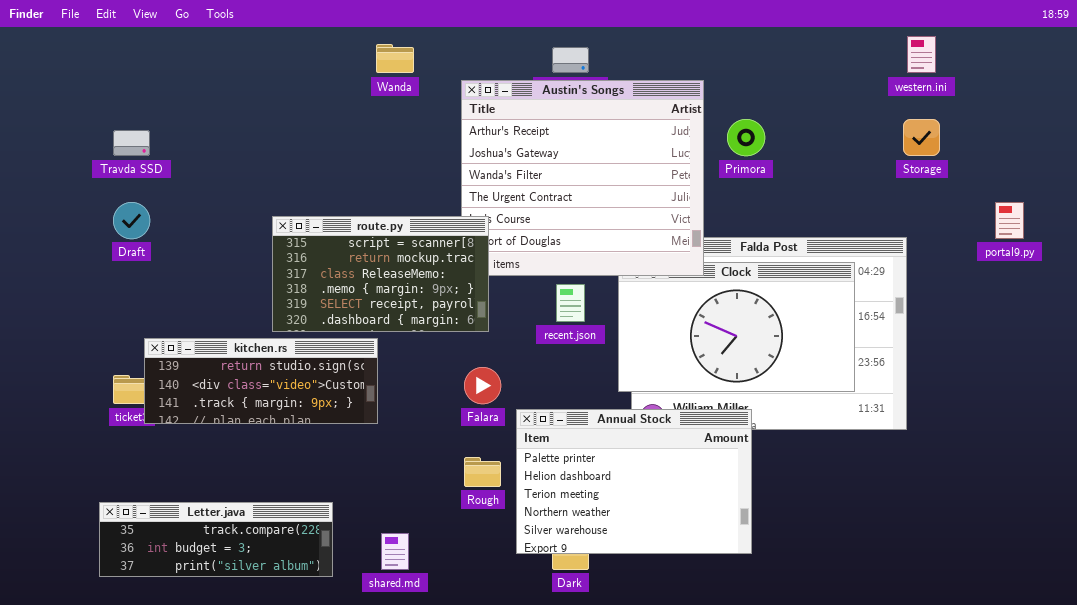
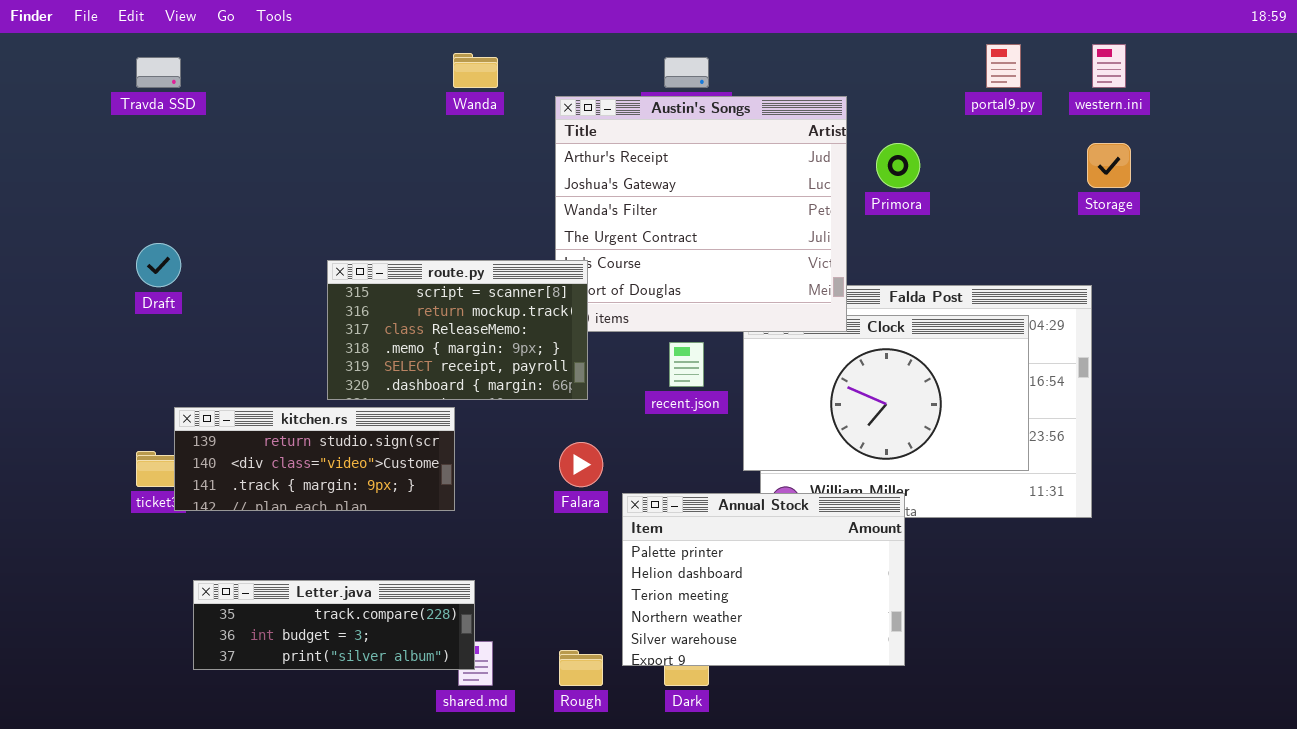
Travda SSD: [113,130,150,156] -> [136,57,181,88], moved
portal9.py: [995,202,1024,239] -> [986,44,1021,88], moved
Rough: [464,457,501,487] -> [559,650,603,686], moved
Letter.java: [99,502,333,577] -> [193,580,475,670], moved

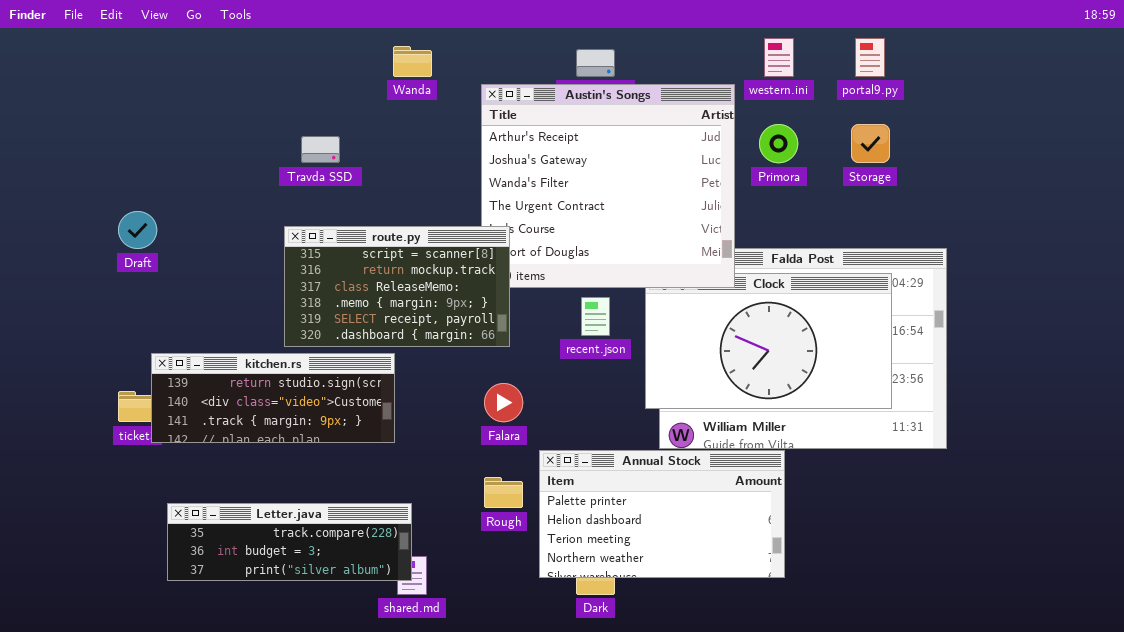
western.ini: [1092,44,1126,88] -> [764,38,794,77], moved
Travda SSD: [136,57,181,88] -> [301,136,340,163], moved
Storage: [1087,143,1131,188] -> [851,124,890,163], moved
Annual Stock: [622,493,905,666] -> [539,450,785,578], resized
Rough: [559,650,603,686] -> [484,477,523,508], moved

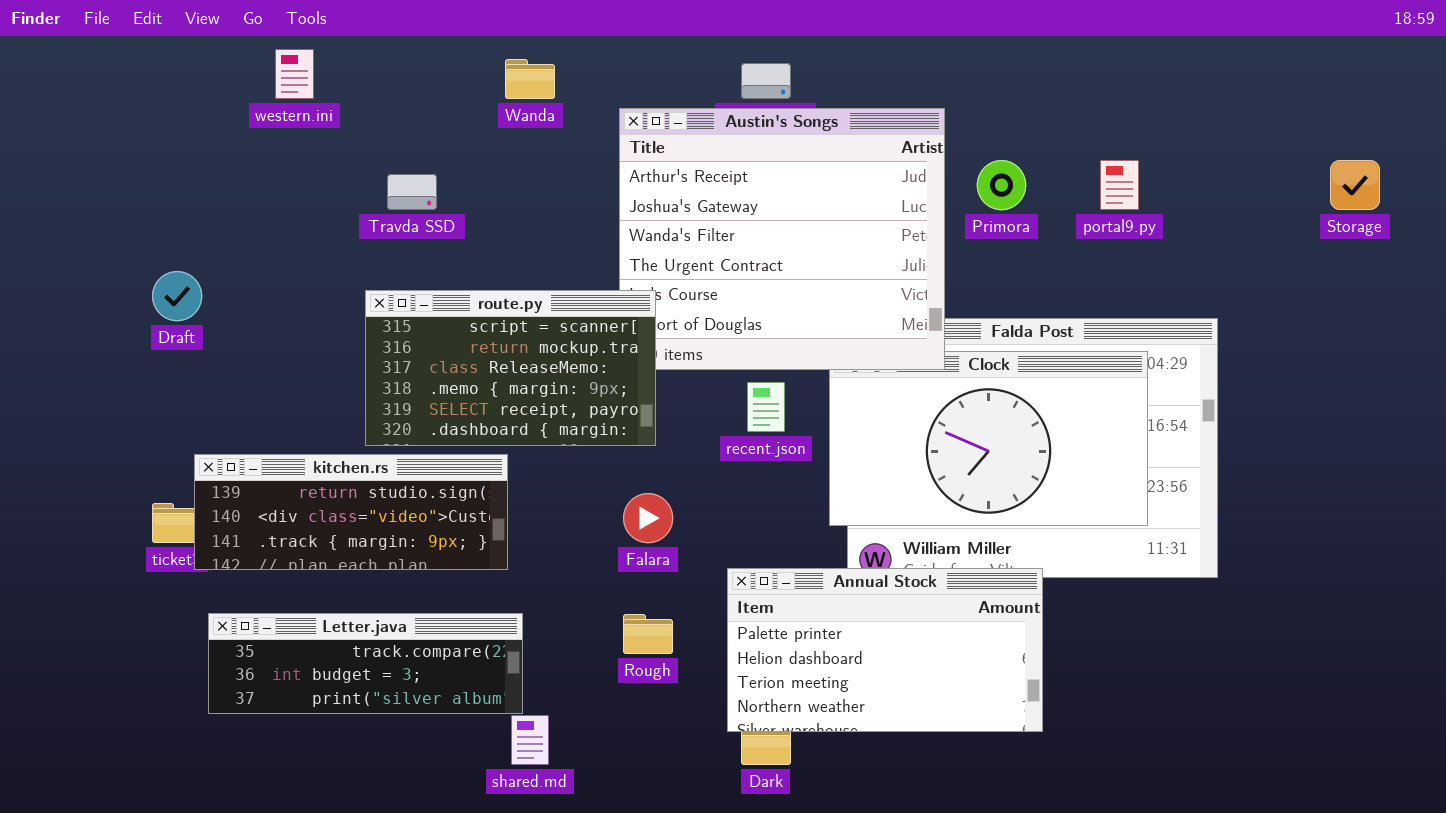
western.ini: [764,38,794,77] -> [275,49,314,99], moved
portal9.py: [855,38,885,77] -> [1100,160,1139,210], moved
Storage: [851,124,890,163] -> [1330,160,1380,210], moved
Annual Stock: [539,450,785,578] -> [727,568,1043,732], moved
Letter.java: [167,503,412,581] -> [208,613,523,714], moved

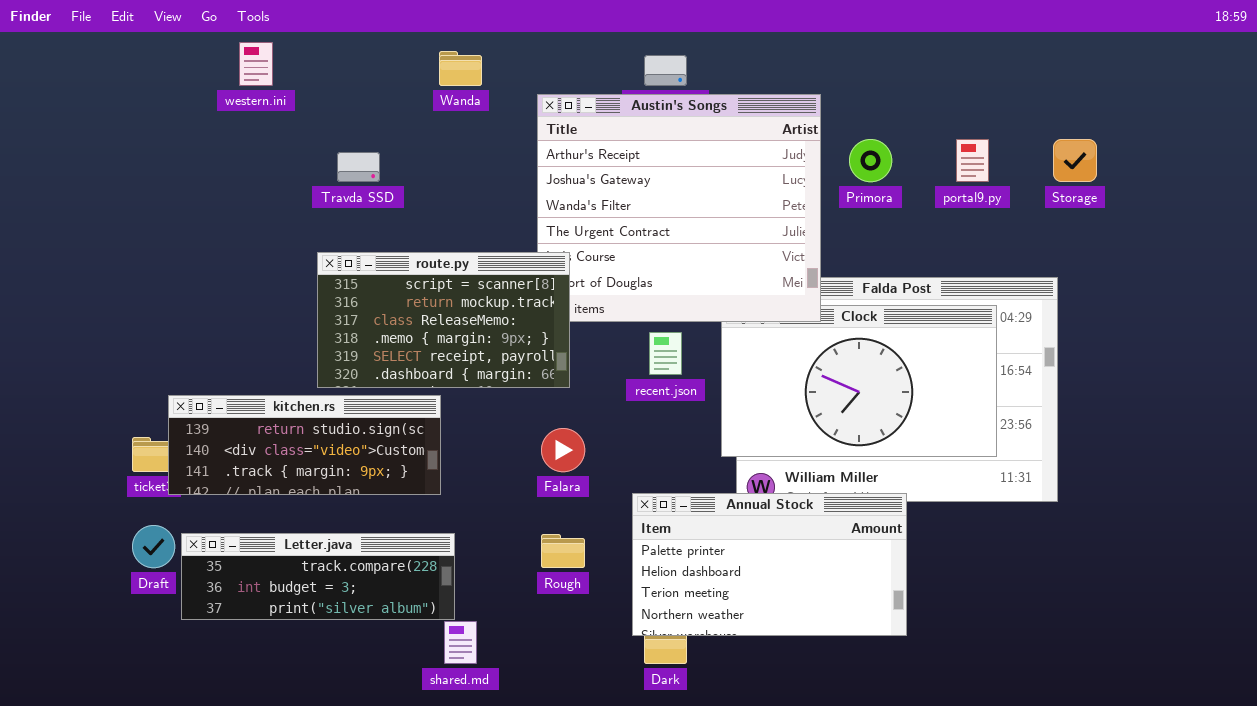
Storage: [1330,160,1380,210] -> [1053,139,1097,182], moved
Draft: [152,271,202,321] -> [132,525,175,568], moved

